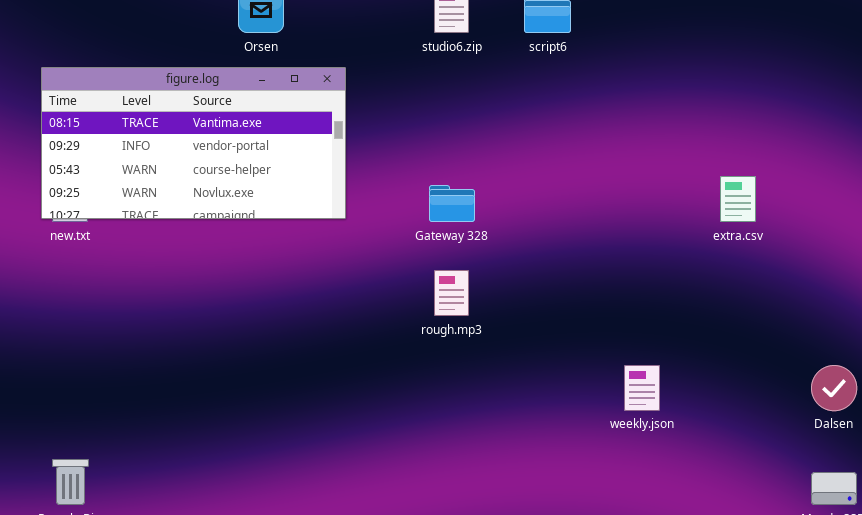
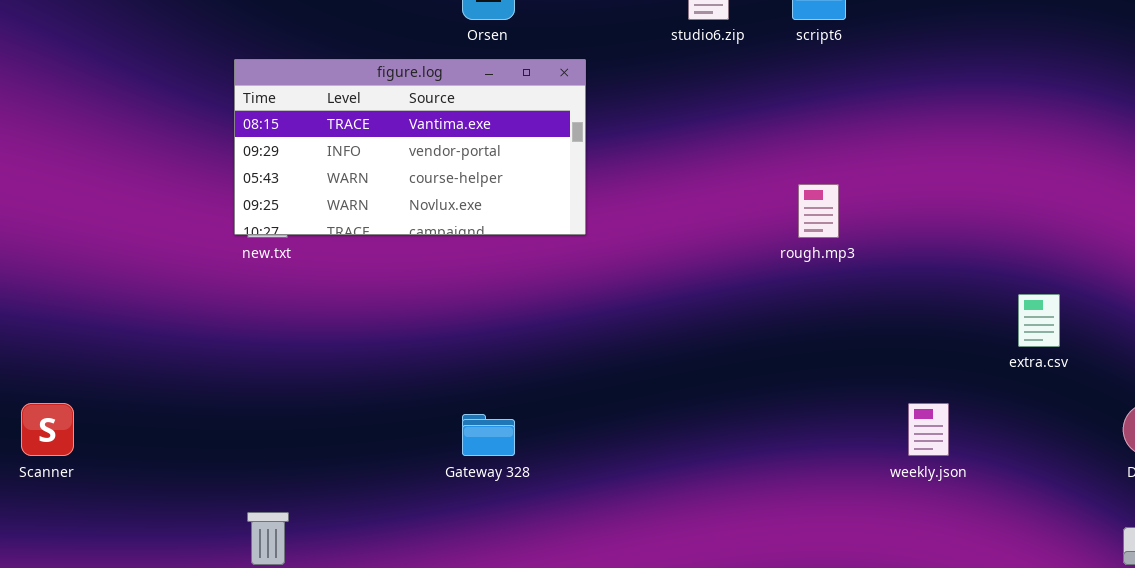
extra.csv: [720,176,756,222] -> [1018,294,1060,347], moved
Gateway 328: [429,185,475,222] -> [462,414,515,456], moved
rough.mp3: [434,270,469,316] -> [798,184,839,238], moved

